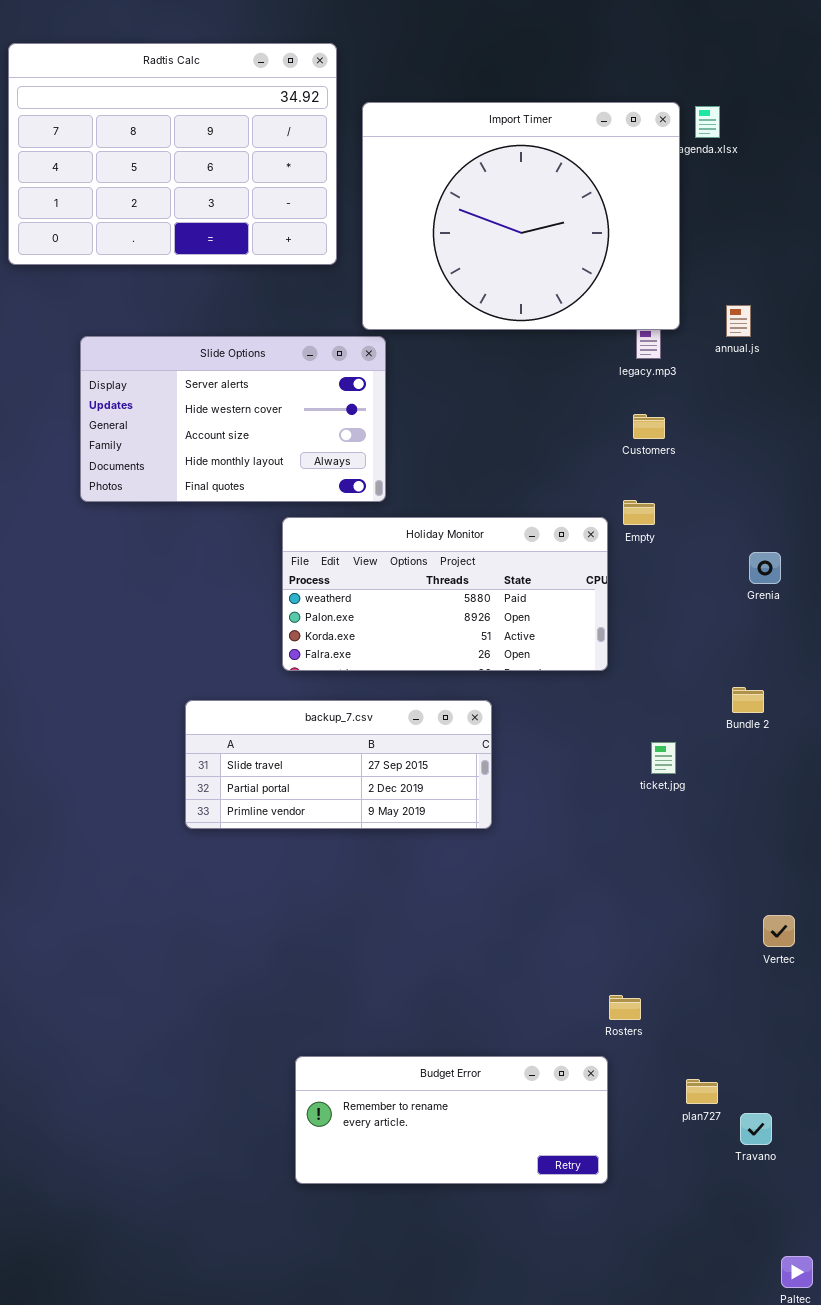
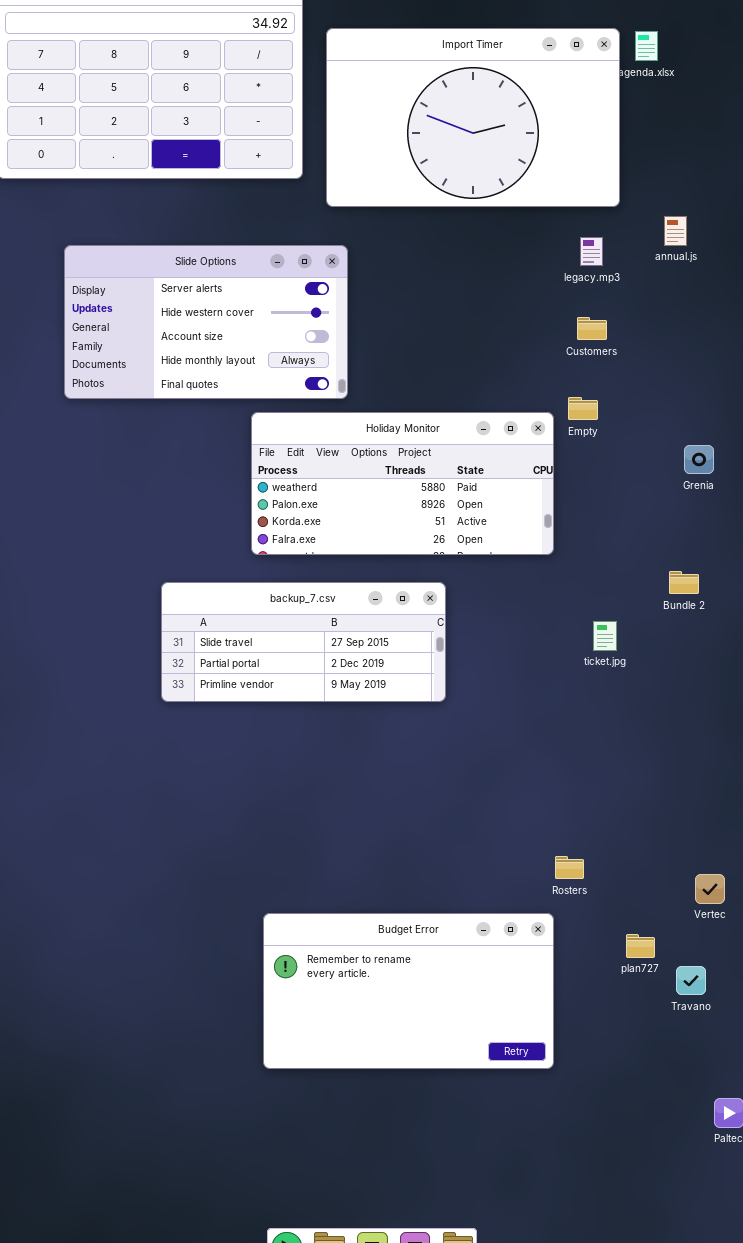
Import Timer: [362,102,680,330] -> [326,28,620,207], resized
Vertec: [763,915,795,947] -> [695,874,725,904], moved
Budget Error: [295,1056,608,1184] -> [263,913,554,1069], resized

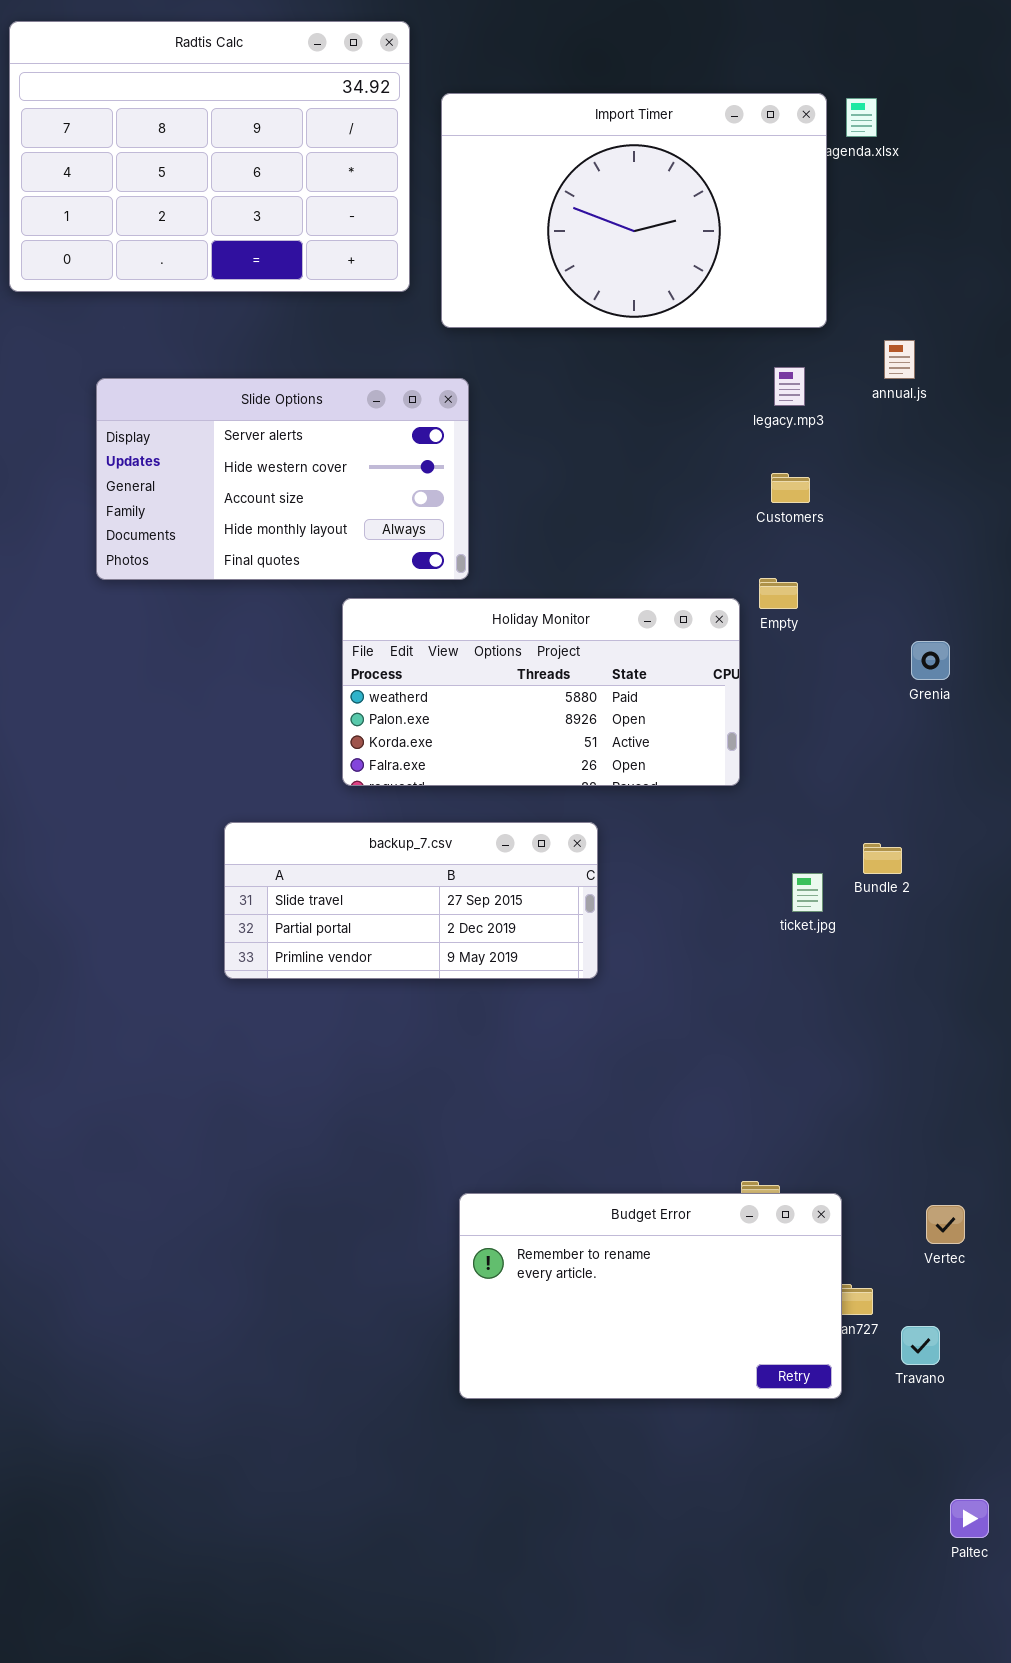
Bundle 2: [669,571,699,594] -> [863,843,902,874], moved
Budget Error: [263,913,554,1069] -> [459,1193,842,1399], moved

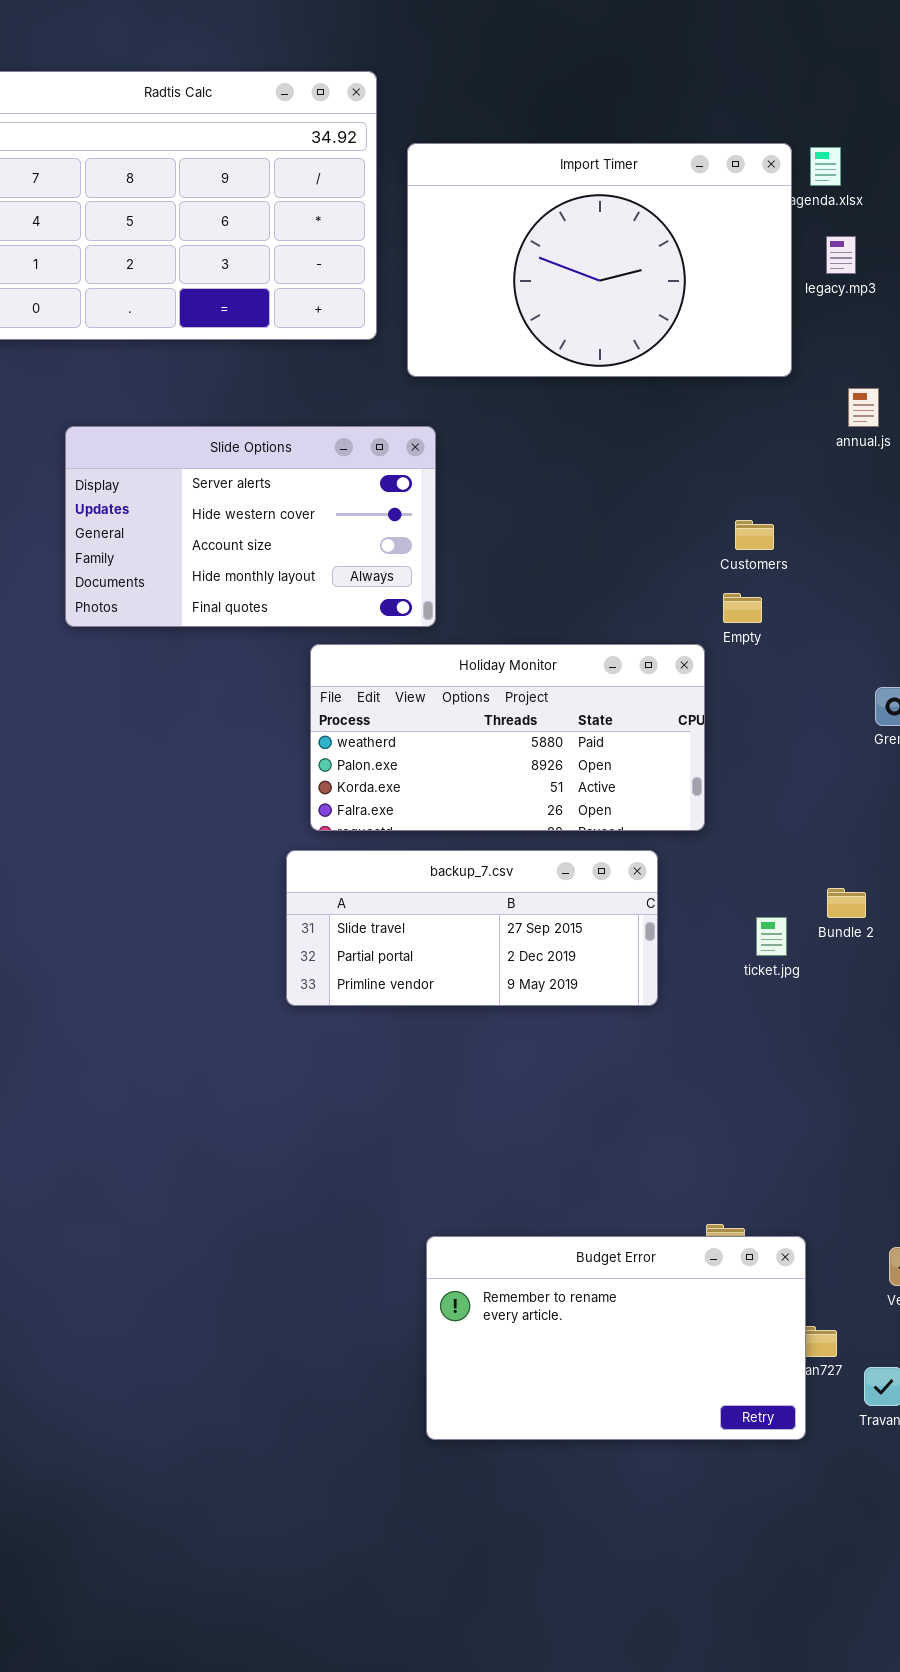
legacy.mp3: [774,367,805,406] -> [826,236,856,274], moved
Empty: [759,578,798,609] -> [723,593,762,623], moved
backup_7.csv: [224,822,598,979] -> [286,850,658,1006], moved

